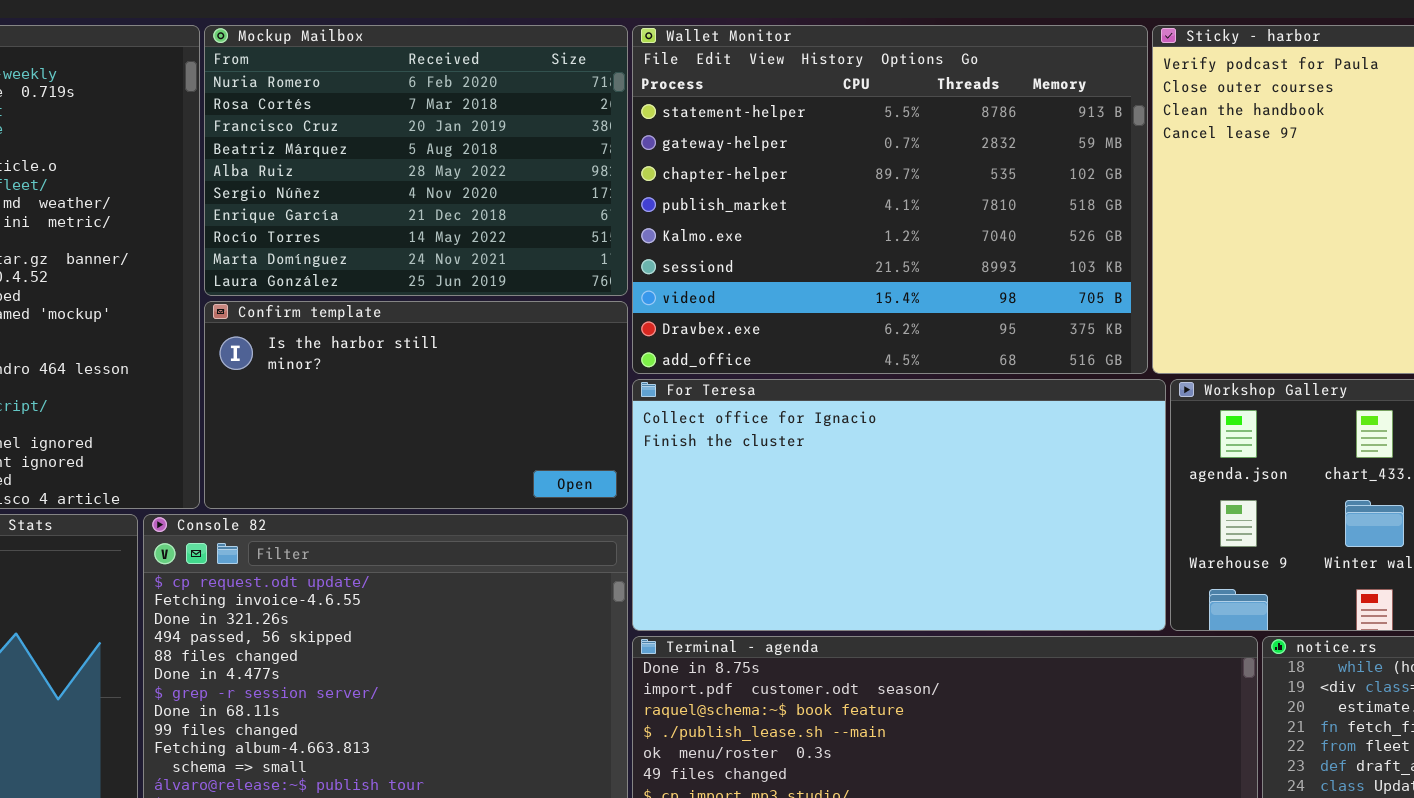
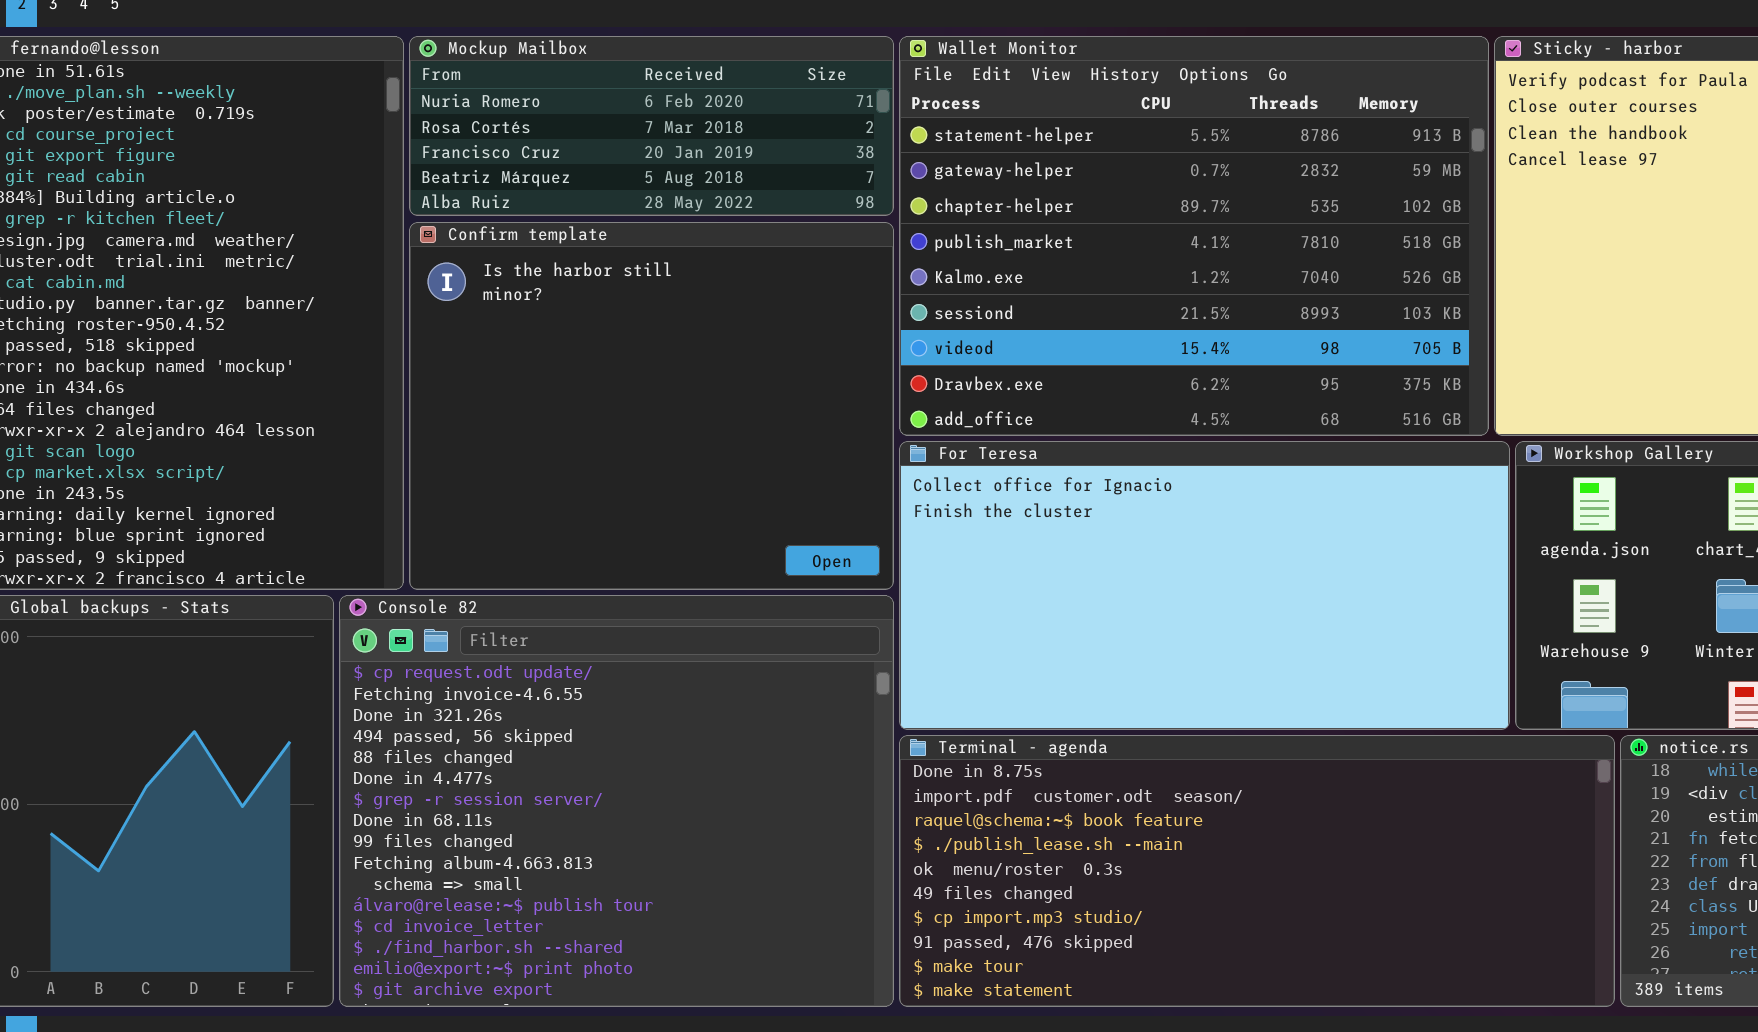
Mockup Mailbox: [204,25,628,296] -> [409,36,894,216], resized
Confirm template: [204,301,628,509] -> [409,222,894,590], resized

